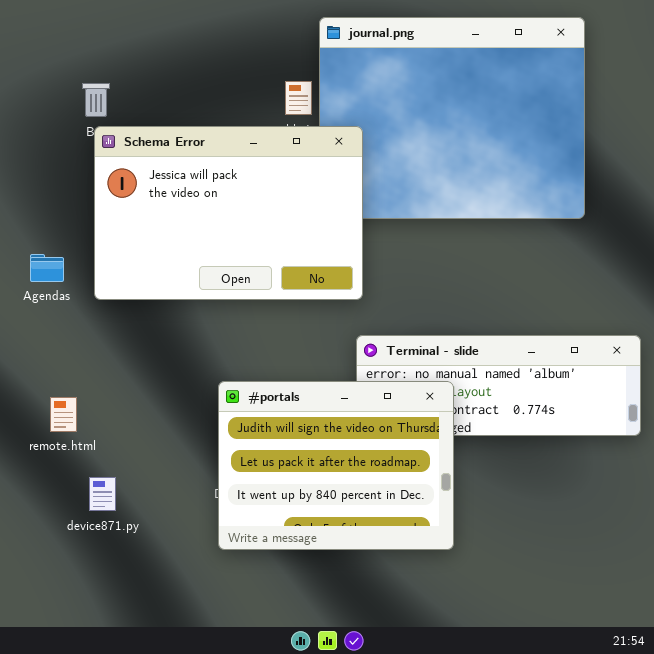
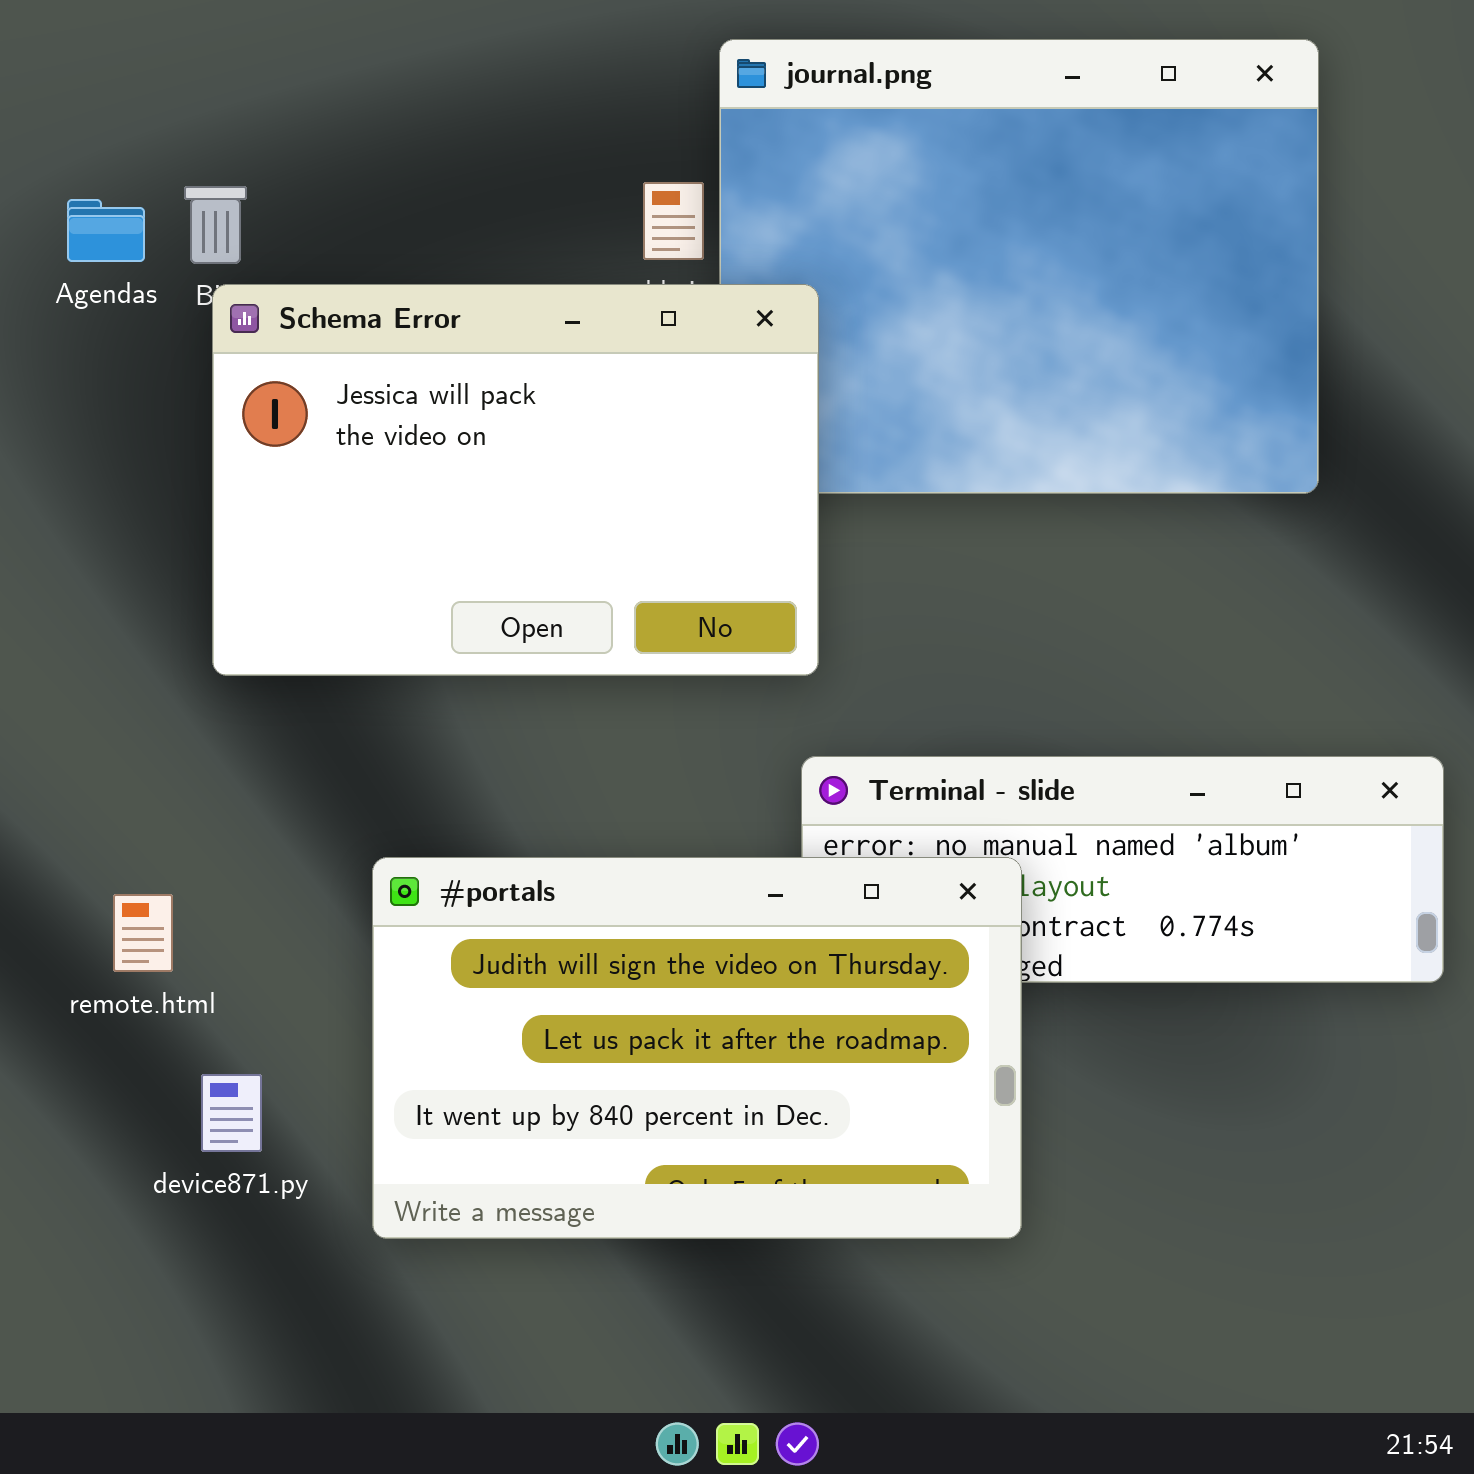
Agendas: [30,254,64,282] -> [67,199,145,262], moved
#portals: [218,381,454,550] -> [372,857,1022,1239], resized

